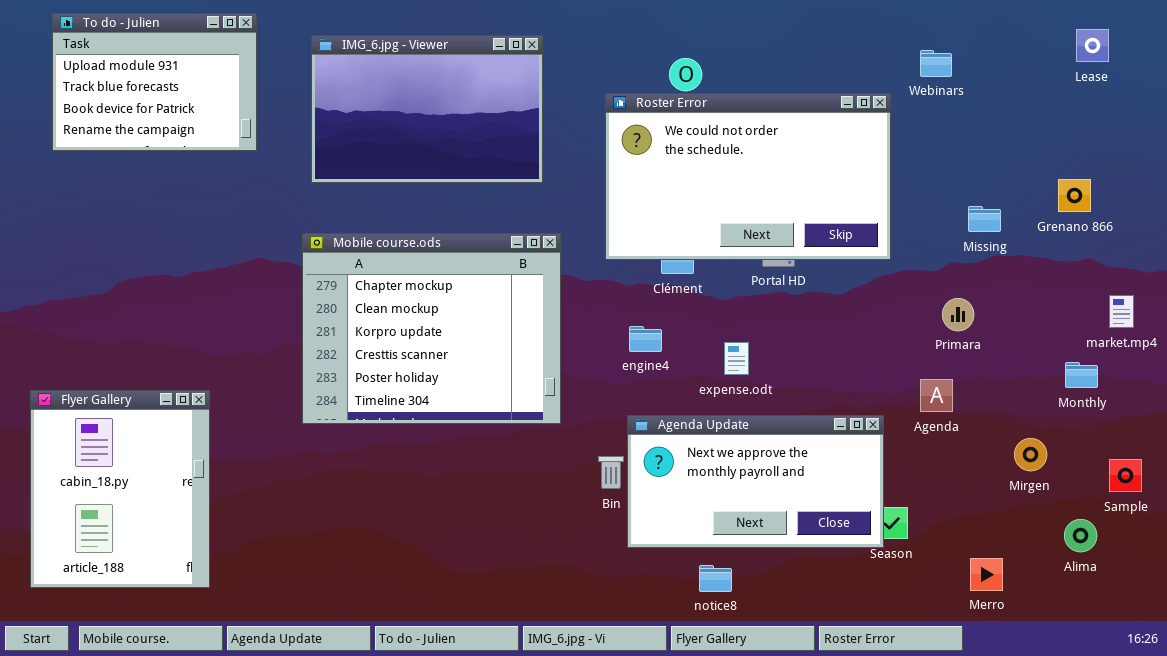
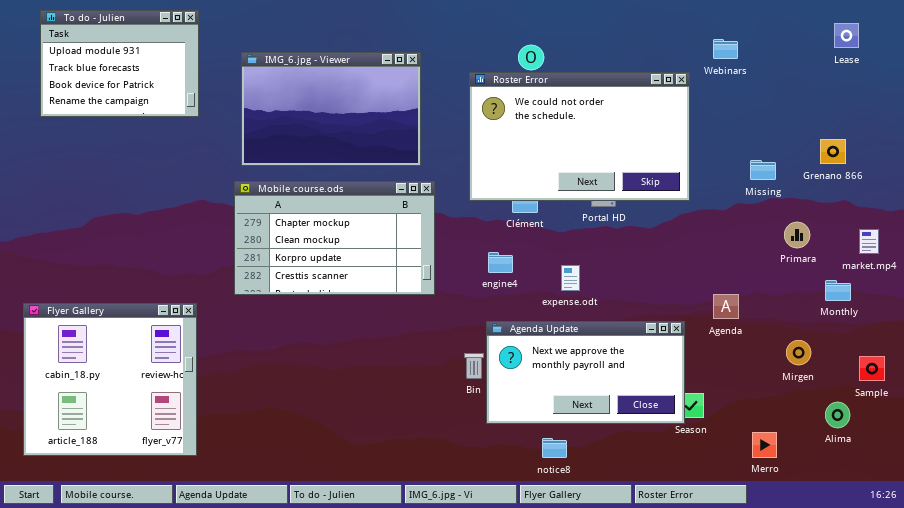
IMG_6.jpg - Viewer: [311,35,543,183] -> [241,52,421,166], moved
Mobile course.ods: [302,233,561,424] -> [234,181,435,295], resized
Primara: [942,298,974,331] -> [784,222,810,248], moved
Flyer Gallery: [30,390,210,588] -> [23,303,197,456], resized

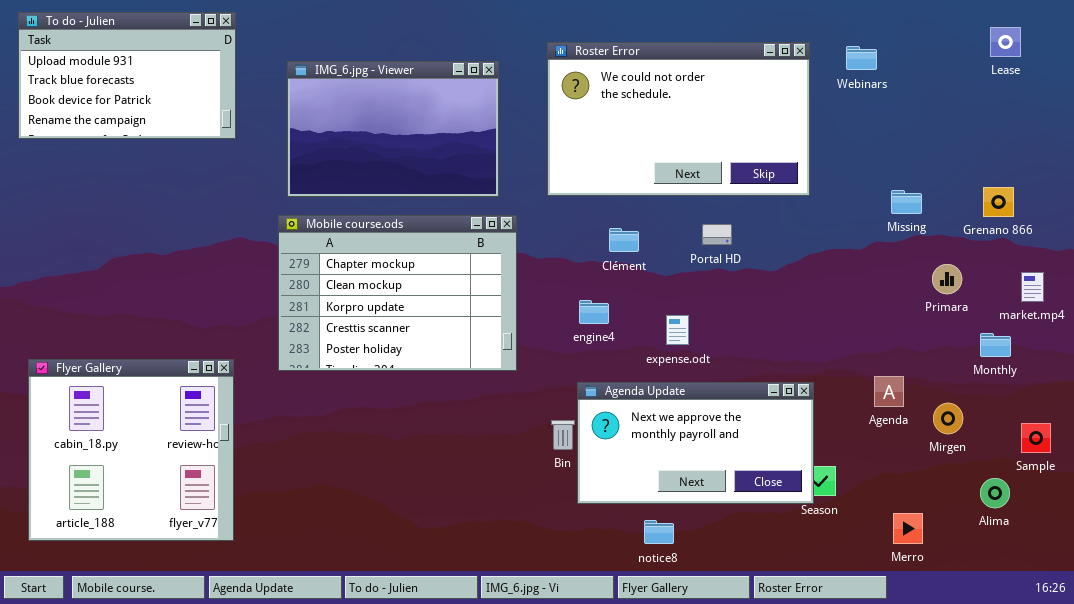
To do - Julien: [40,10,199,117] -> [18,12,236,139], resized
Roster Error: [469,72,690,201] -> [547,42,810,196], moved
Grenano 866: [820,139,846,164] -> [983,187,1014,217], moved
Mobile course.ods: [234,181,435,295] -> [278,215,517,371], resized
Agenda: [713,294,739,319] -> [874,376,904,407], moved

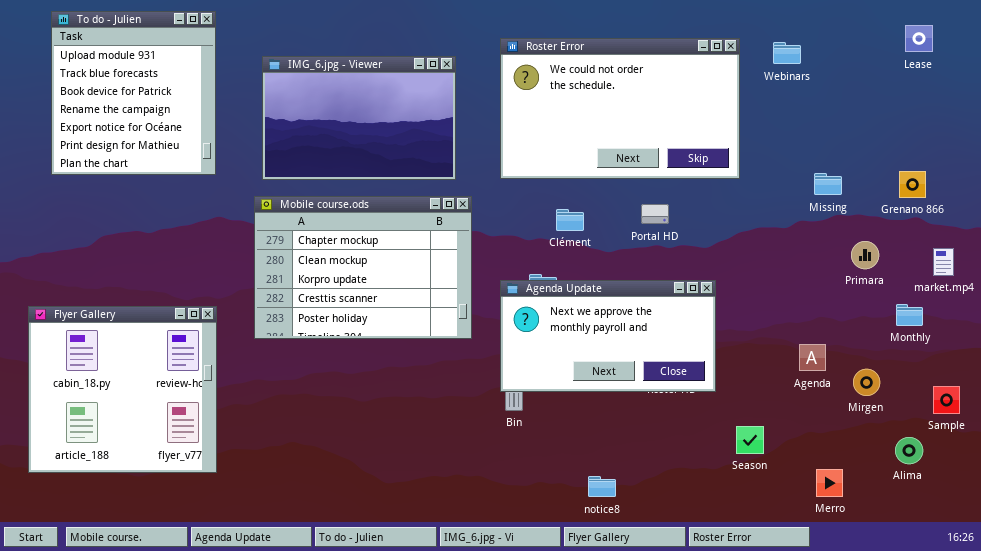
To do - Julien: [18,12,236,139] -> [51,11,216,175], resized
Flyer Gallery: [28,359,234,541] -> [28,306,217,473], moved
Agenda Update: [577,382,814,504] -> [500,280,716,392], moved

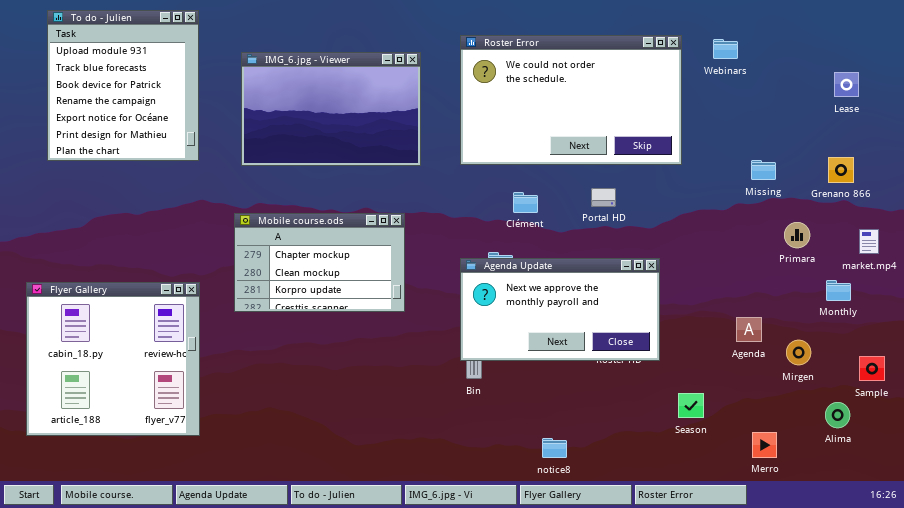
Lease: [905,25,933,52] -> [834,72,859,97], moved
Mobile course.ods: [254,196,472,339] -> [234,213,405,312], resized

